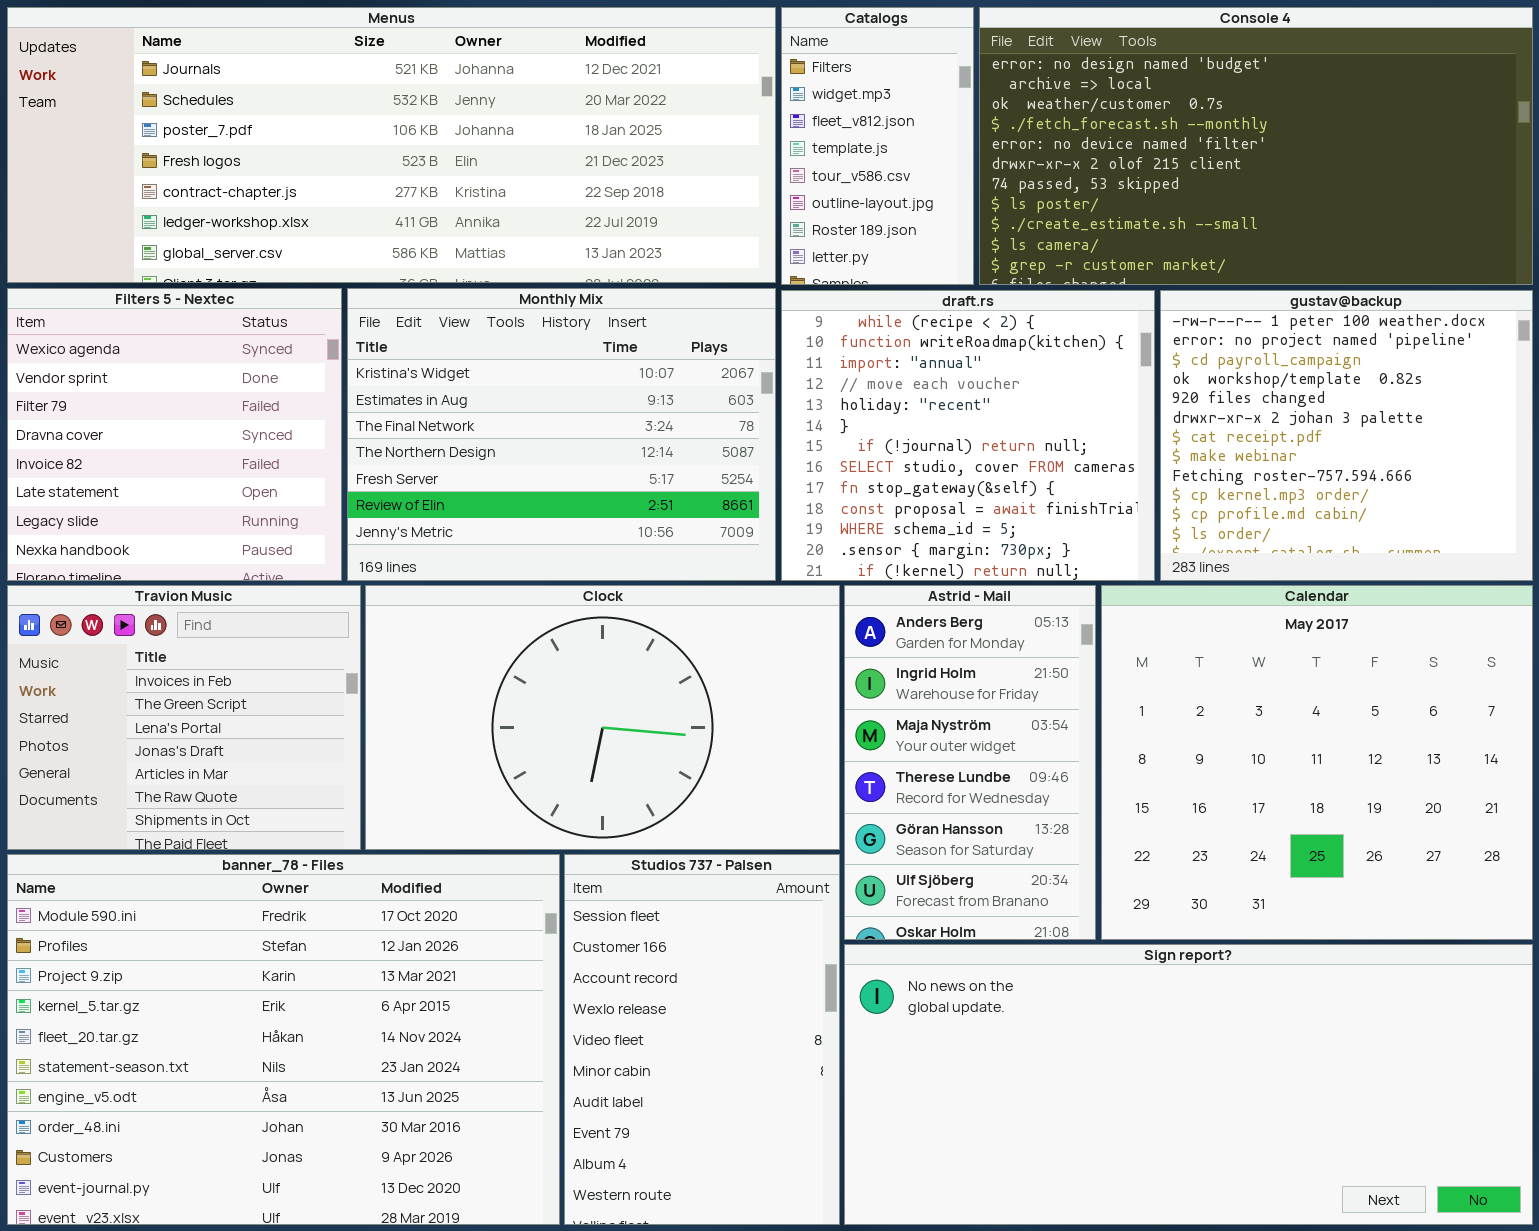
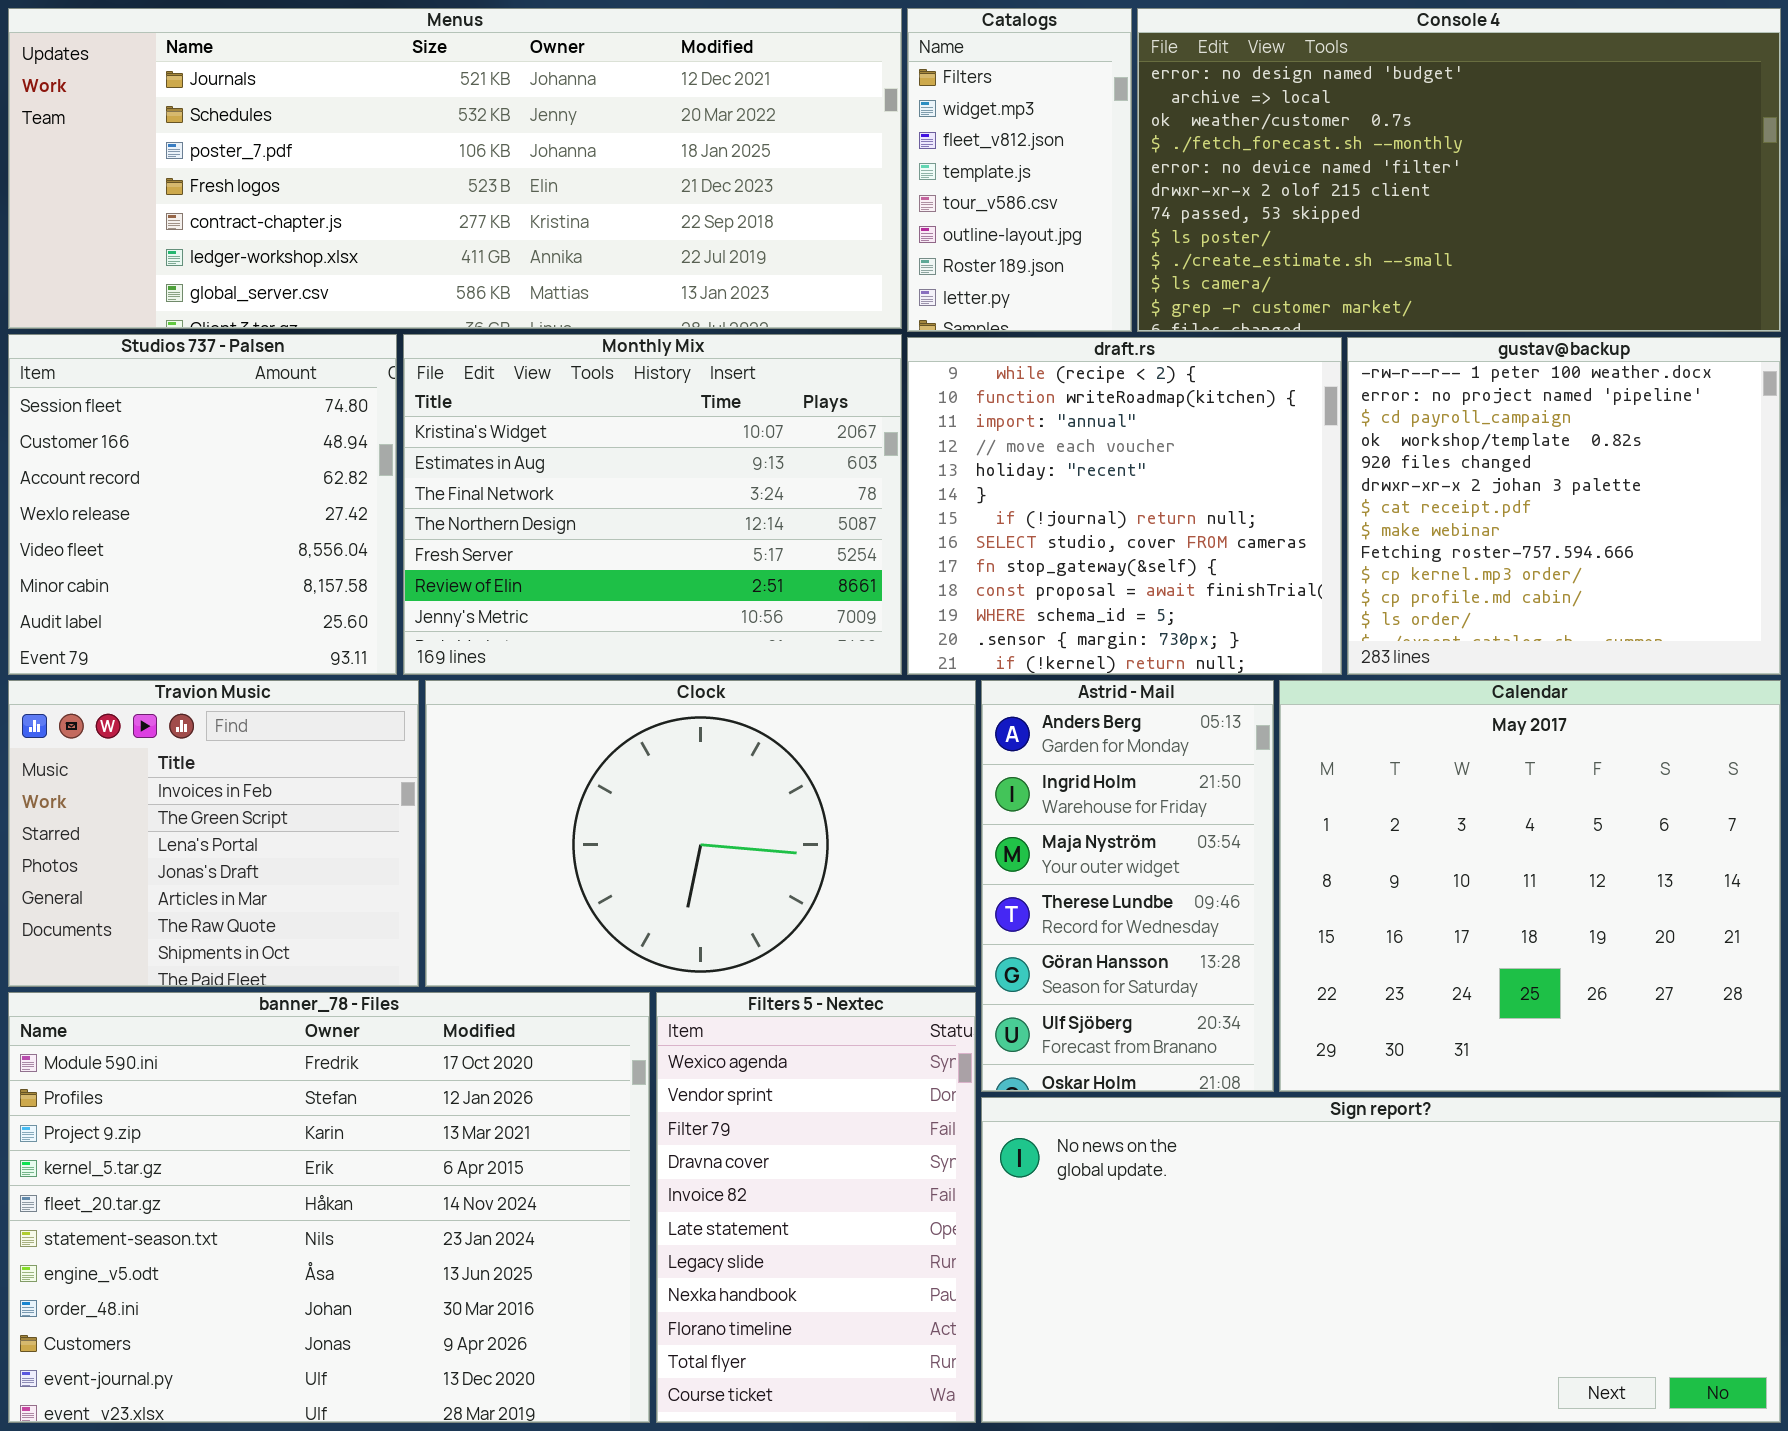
Filters 5 - Nextec: [7,288,342,581] -> [656,992,976,1423], moved, resized
Studios 737 - Palsen: [564,854,840,1225] -> [8,334,397,675], moved, resized

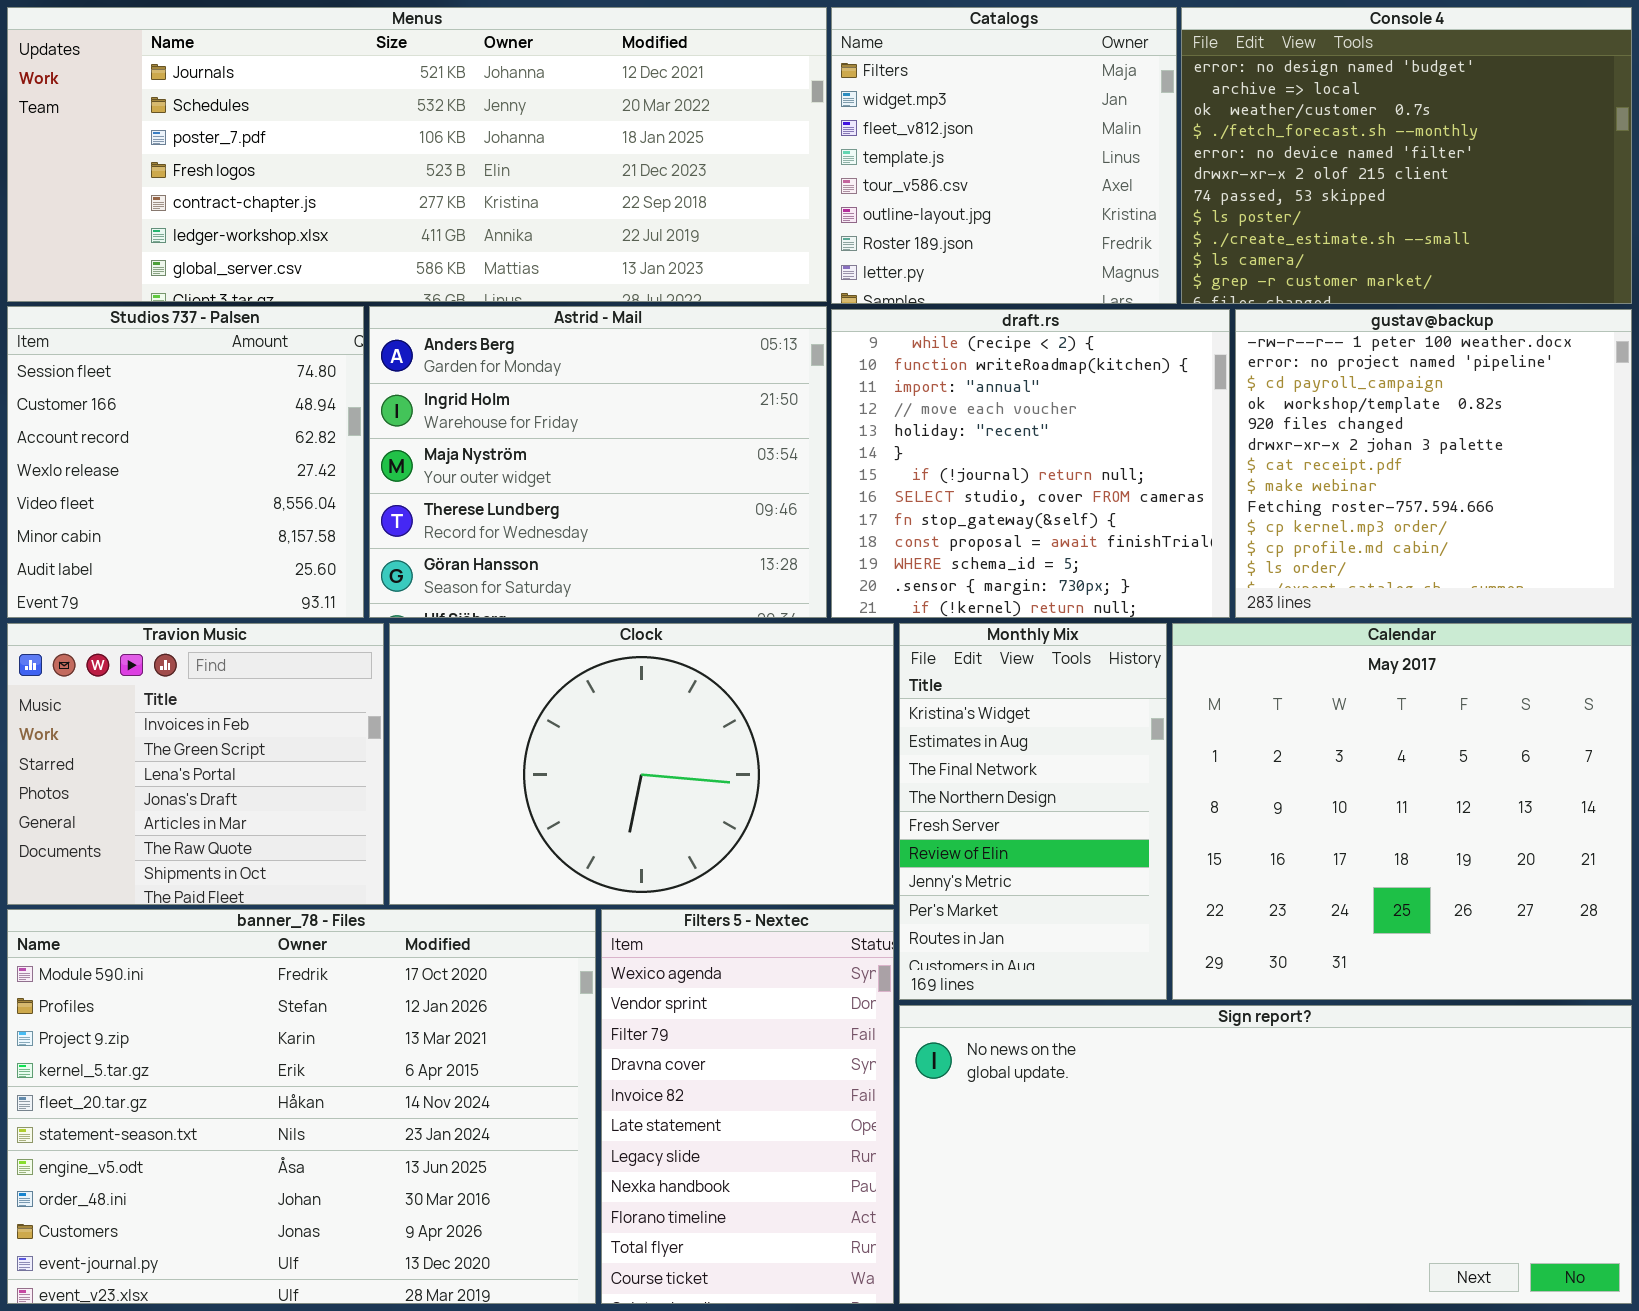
Catalogs: [907,8,1132,332] -> [831,7,1177,304], resized
Console 4: [1137,8,1781,332] -> [1181,7,1632,304], resized
Monthly Mix: [403,334,902,675] -> [899,623,1167,1000], moved, resized
Astrid - Mail: [981,680,1274,1092] -> [369,306,827,618], moved, resized

